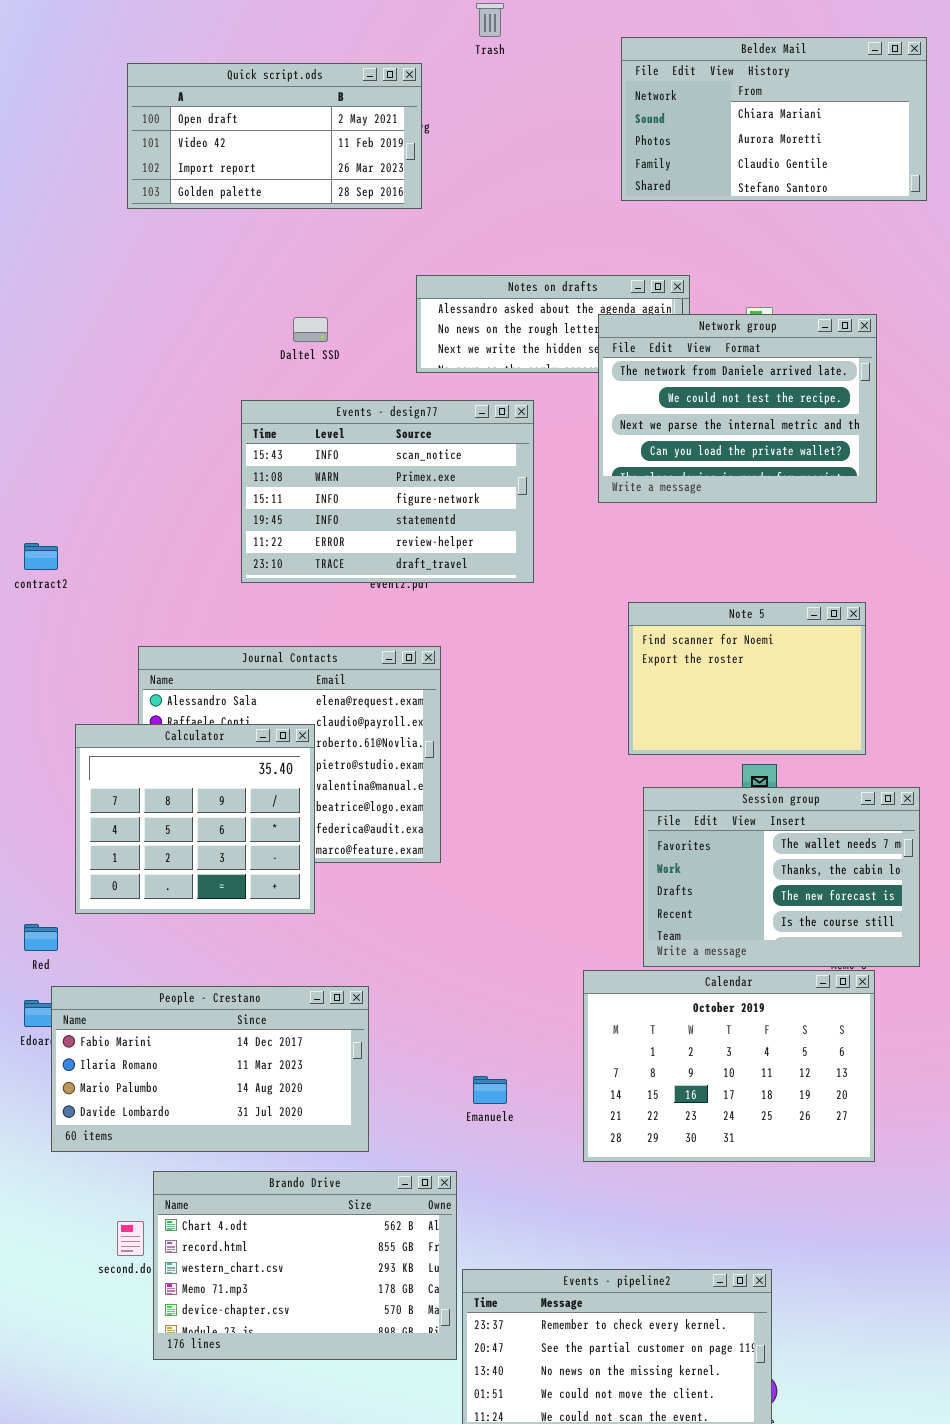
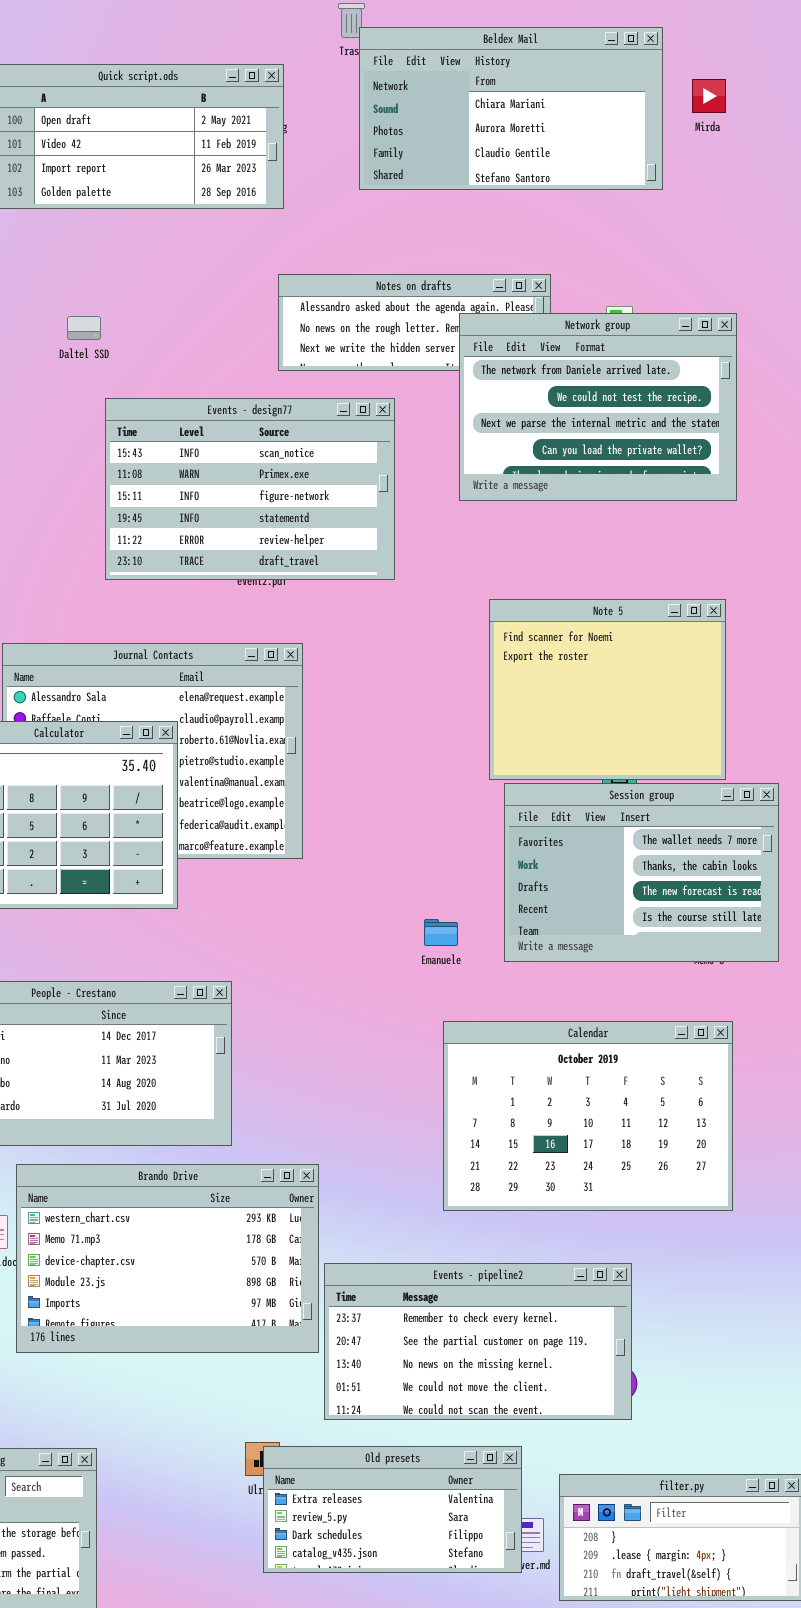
Beldex Mail: [621,37,927,201] -> [359,27,663,190], moved
Daltel SSD: [293,317,328,342] -> [67,316,101,340], moved
Note 5: [628,602,866,755] -> [489,599,726,780], resized
Calendar: [583,970,875,1162] -> [443,1021,733,1211], moved
Emanuele: [473,1076,507,1104] -> [424,919,458,946], moved
Brando Drive: [153,1171,457,1360] -> [16,1164,319,1353], scrolled down 2 rows

